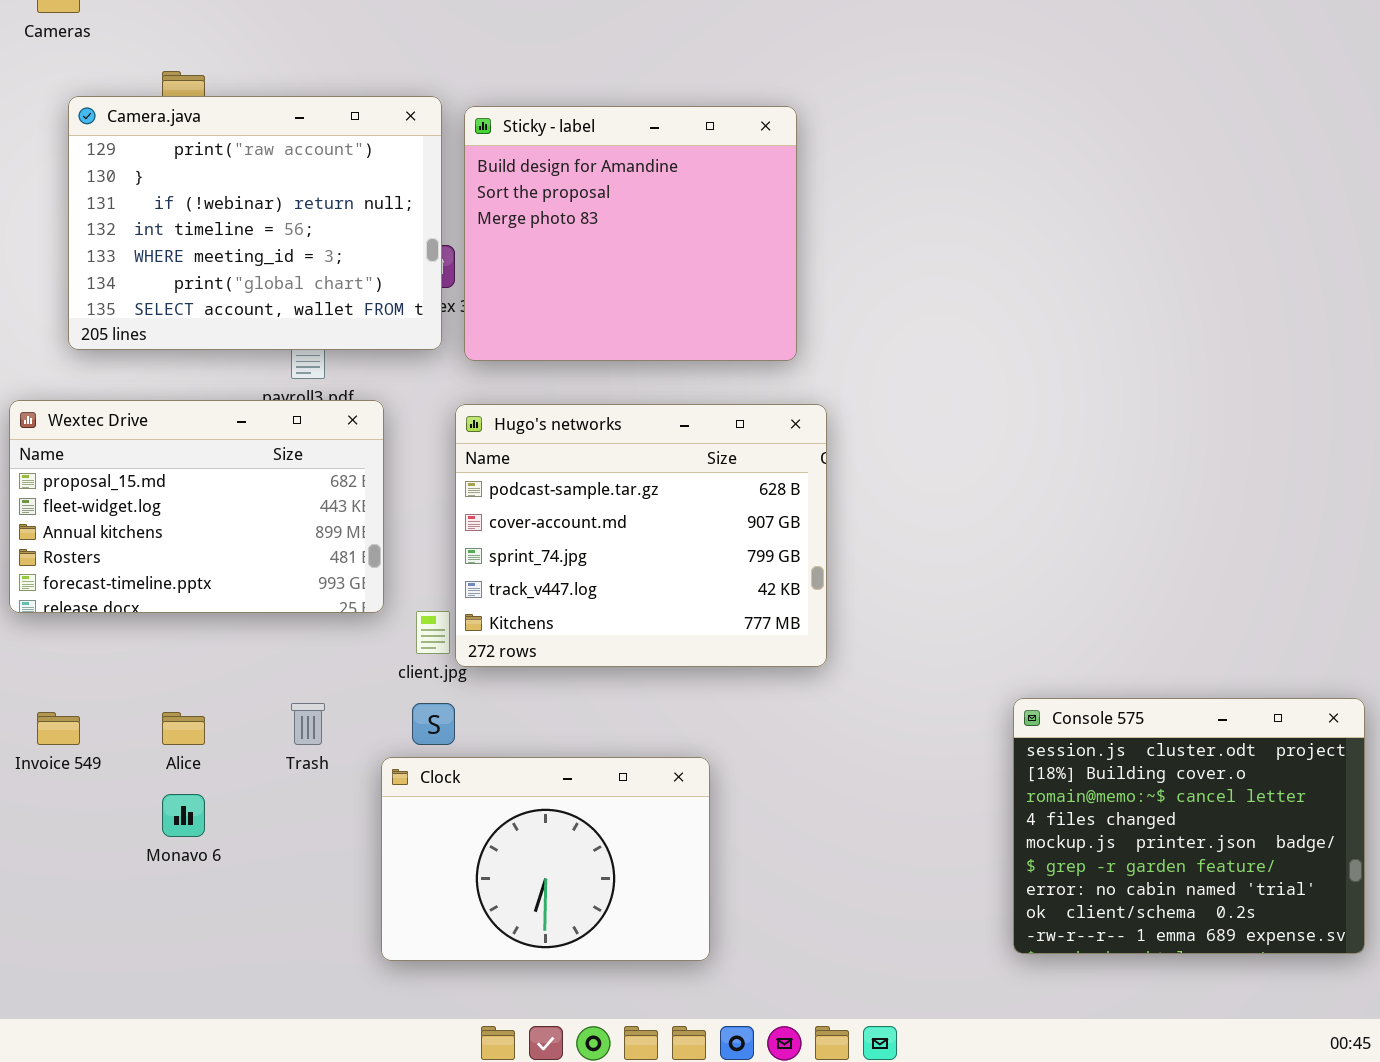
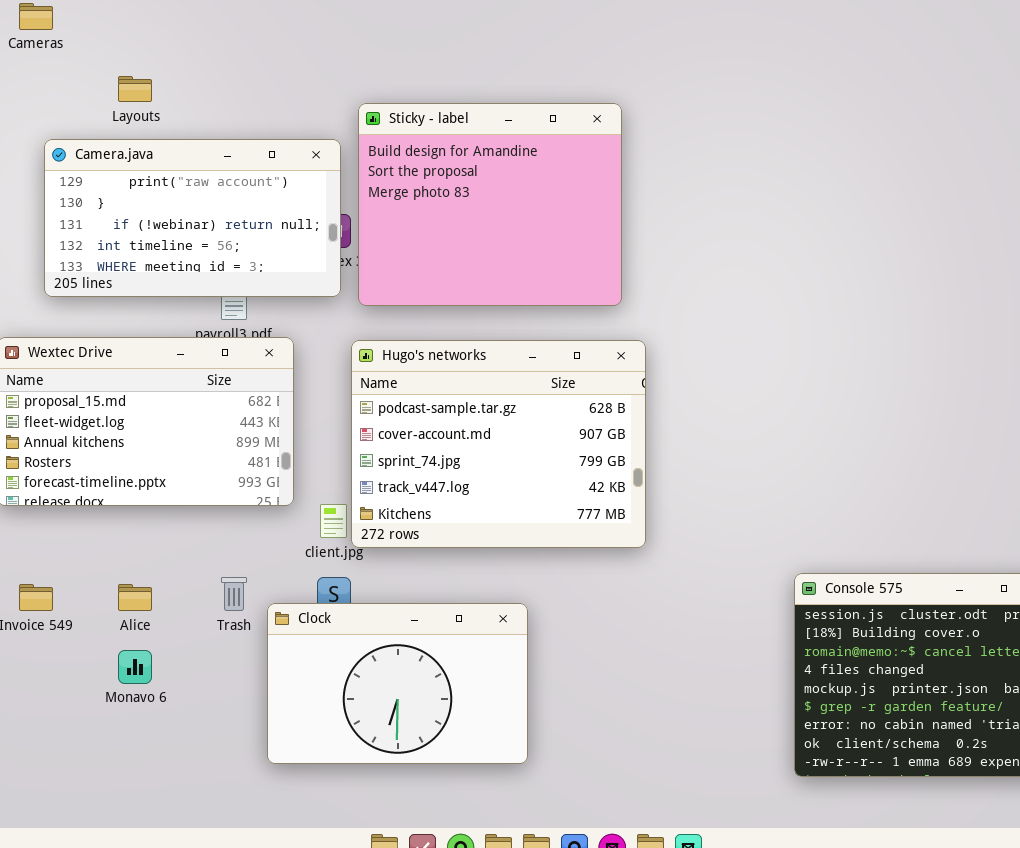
Camera.java: [68,96,442,350] -> [44,139,341,297], resized
Clock: [381,757,710,961] -> [267,603,528,764], moved

